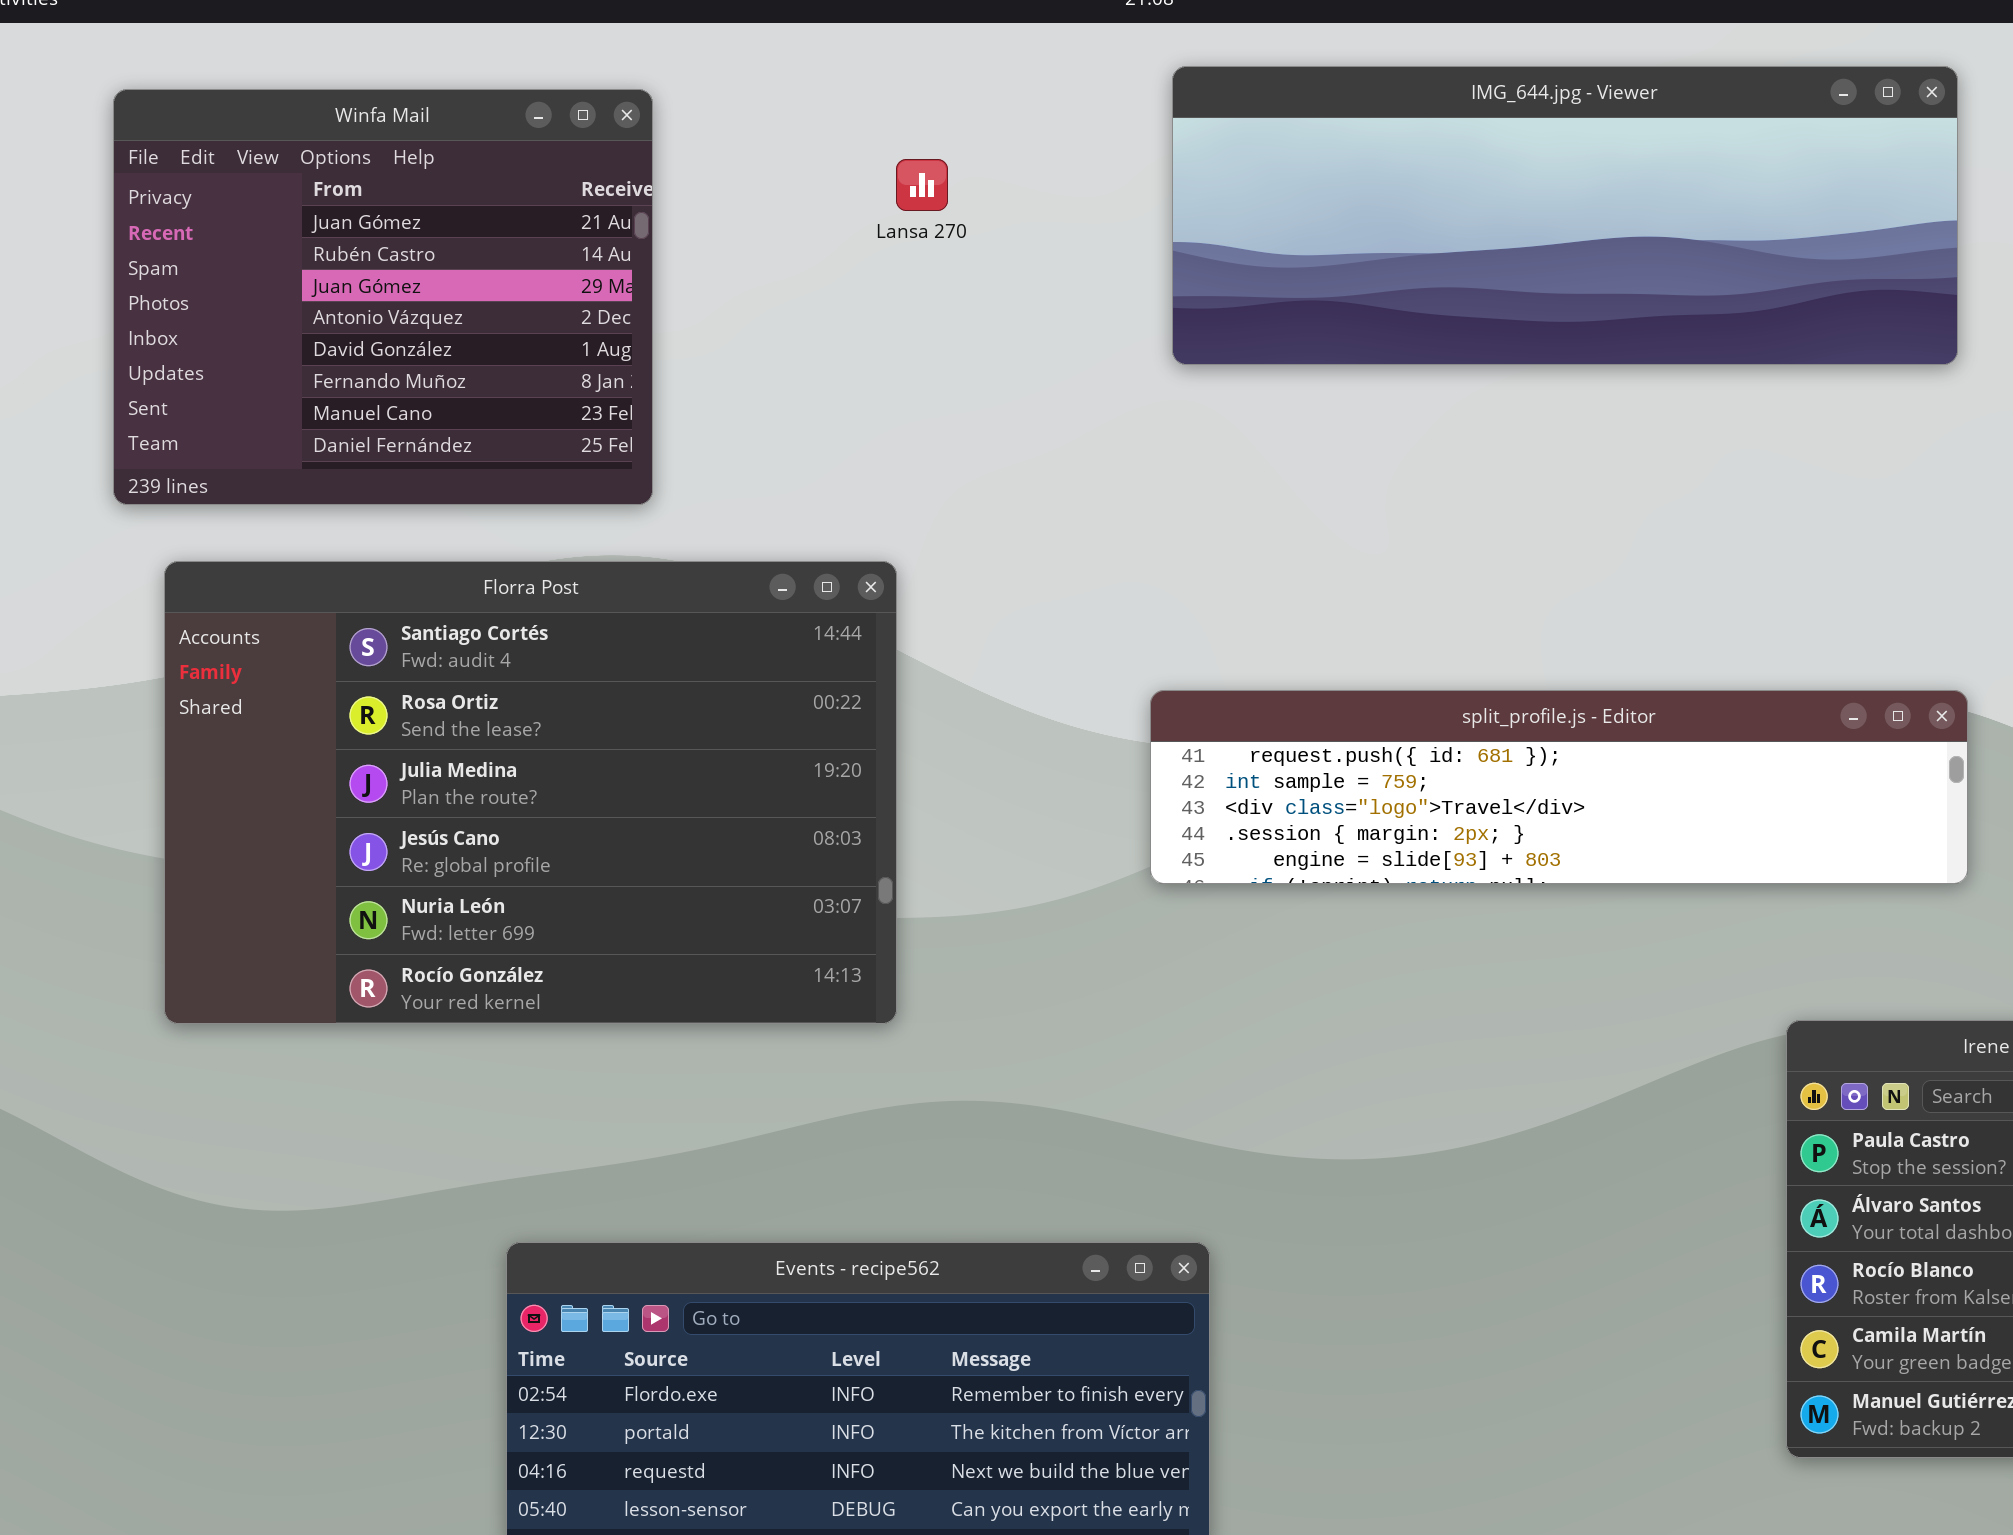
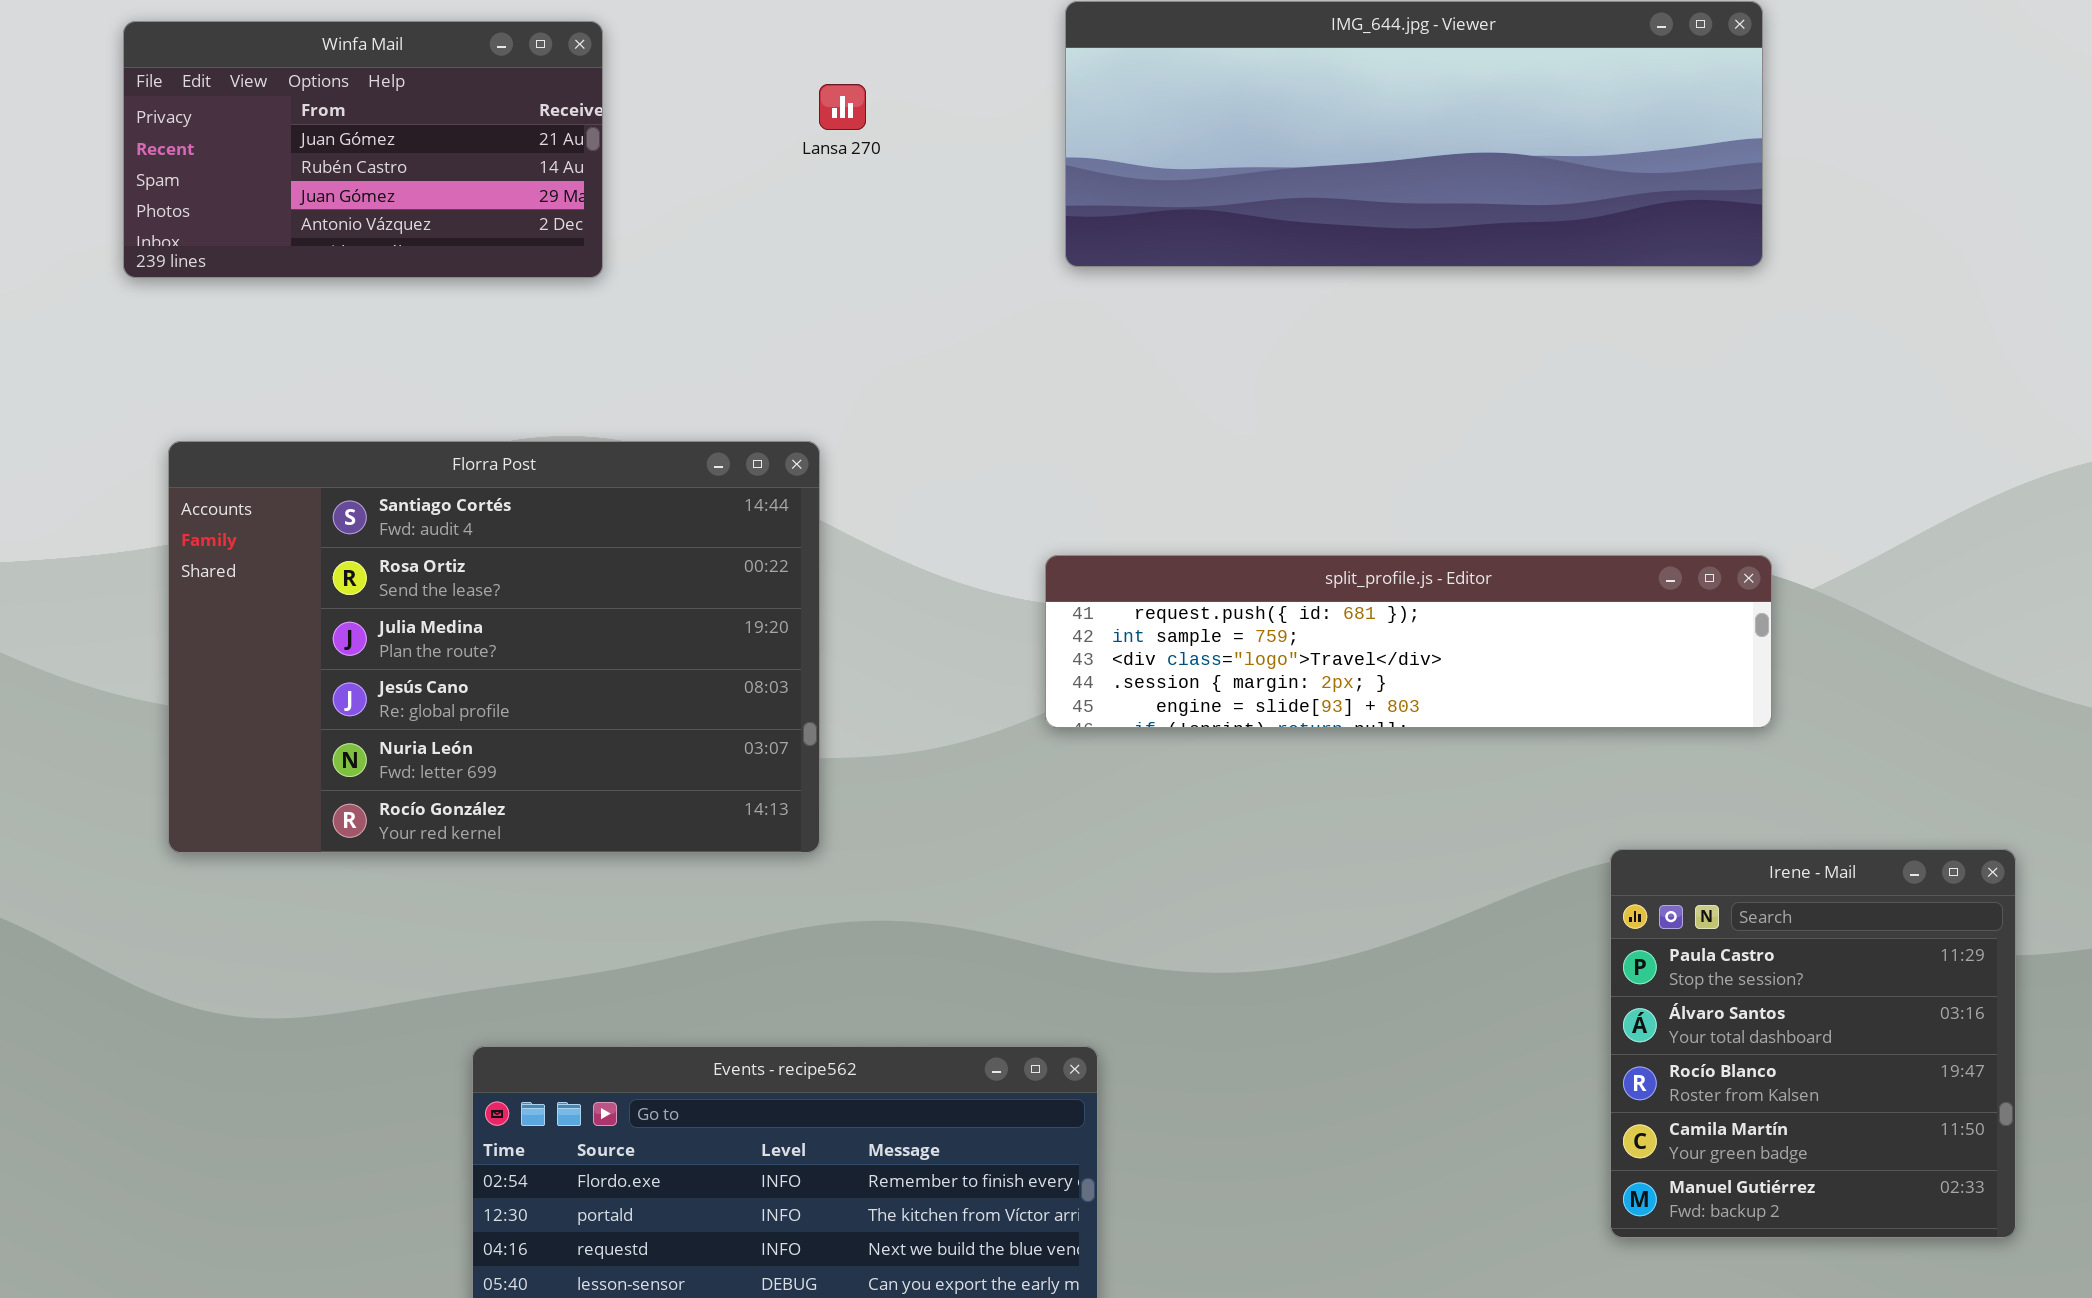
Winfa Mail: [113,89,653,505] -> [123,21,603,278], resized

